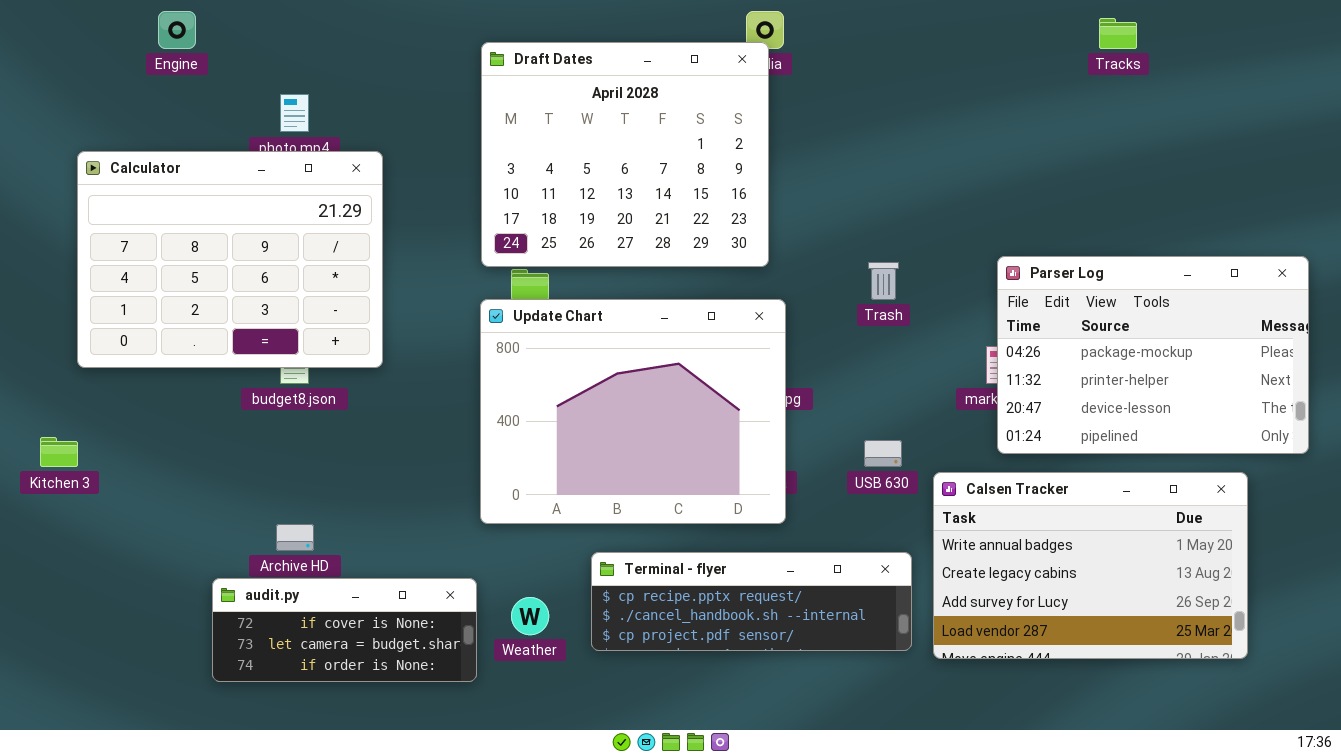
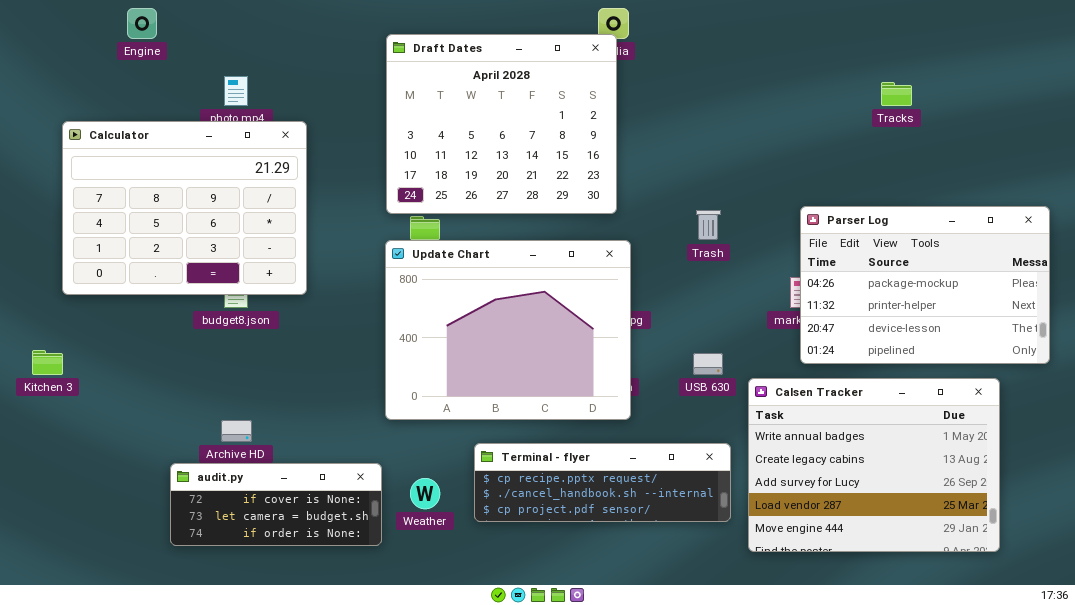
Tracks: [1099,18,1137,49] -> [881,82,912,106], moved
Calsen Tracker: [933,472,1248,659] -> [748,378,1000,552], resized

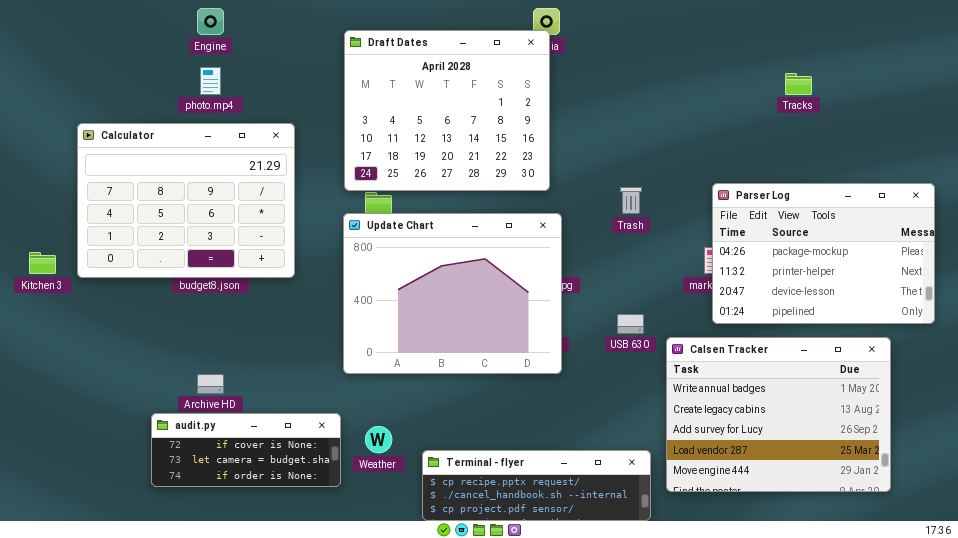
Engine: [127,8,157,39] -> [197,8,224,35], moved
Calculator: [62,121,307,295] -> [77,123,295,278], moved
Kitchen 3: [32,350,63,375] -> [29,252,56,274], moved
Terminal - flyer: [474,443,731,522] -> [422,450,651,521], moved

